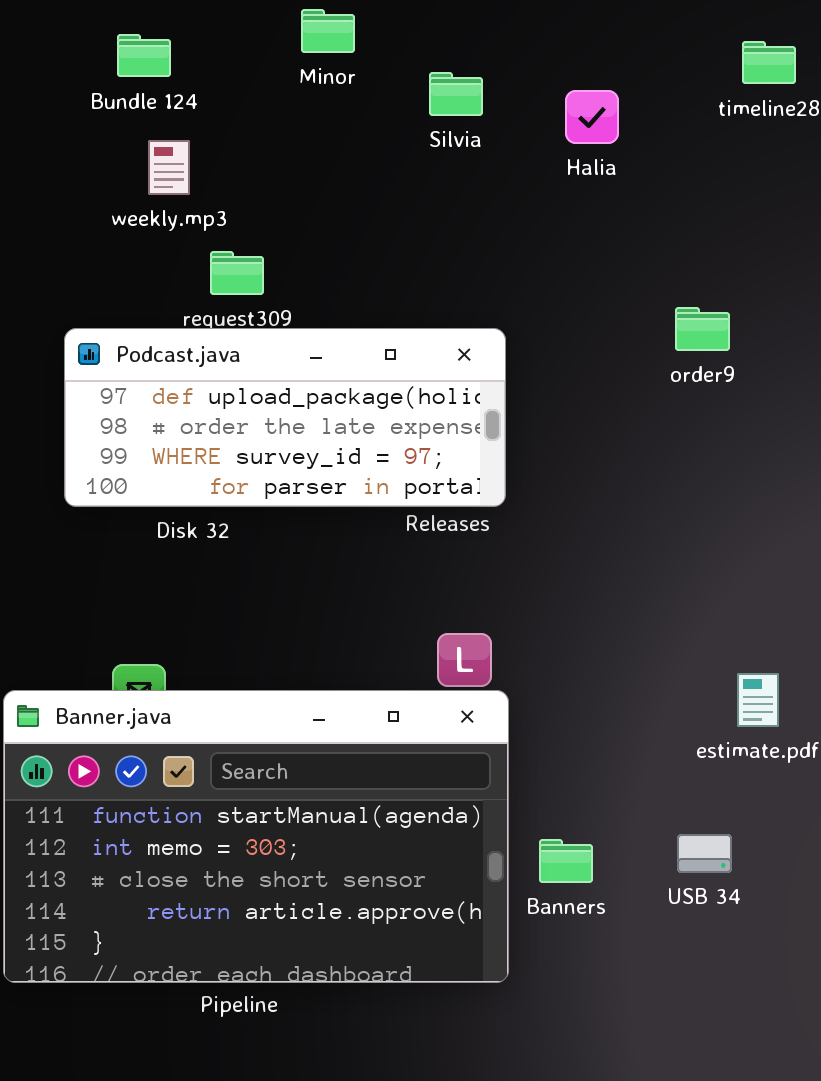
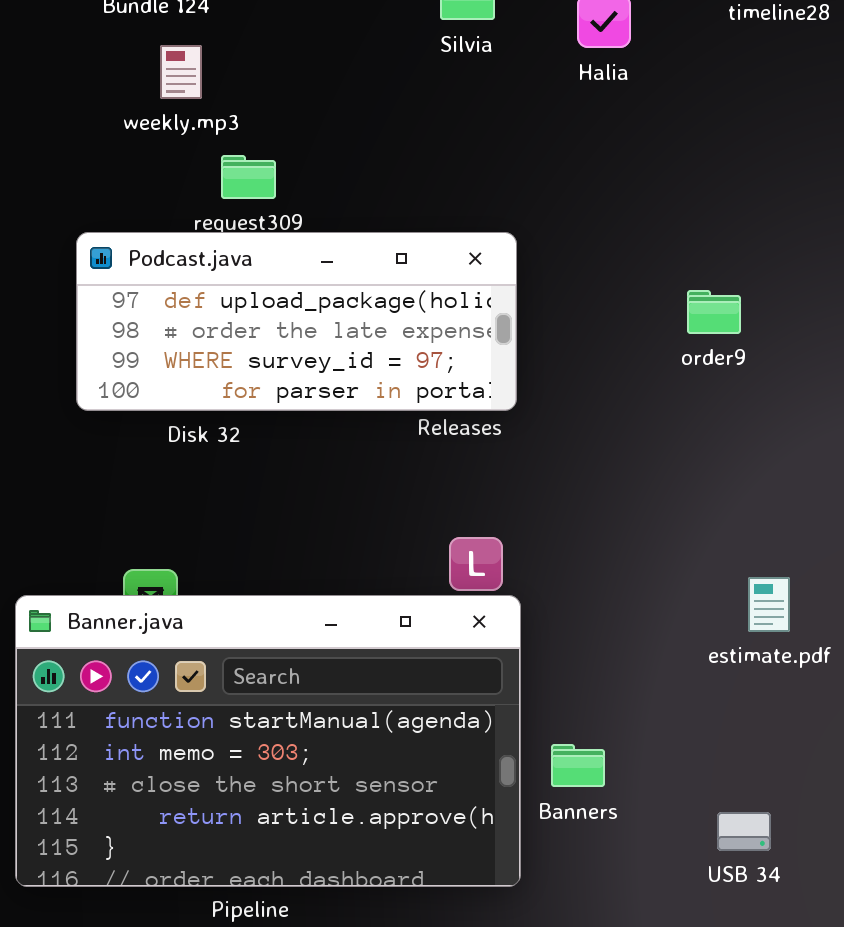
order9: [675,307,730,351] -> [687,290,741,334], moved
USB 34: [677,834,732,873] -> [717,812,771,851], moved

